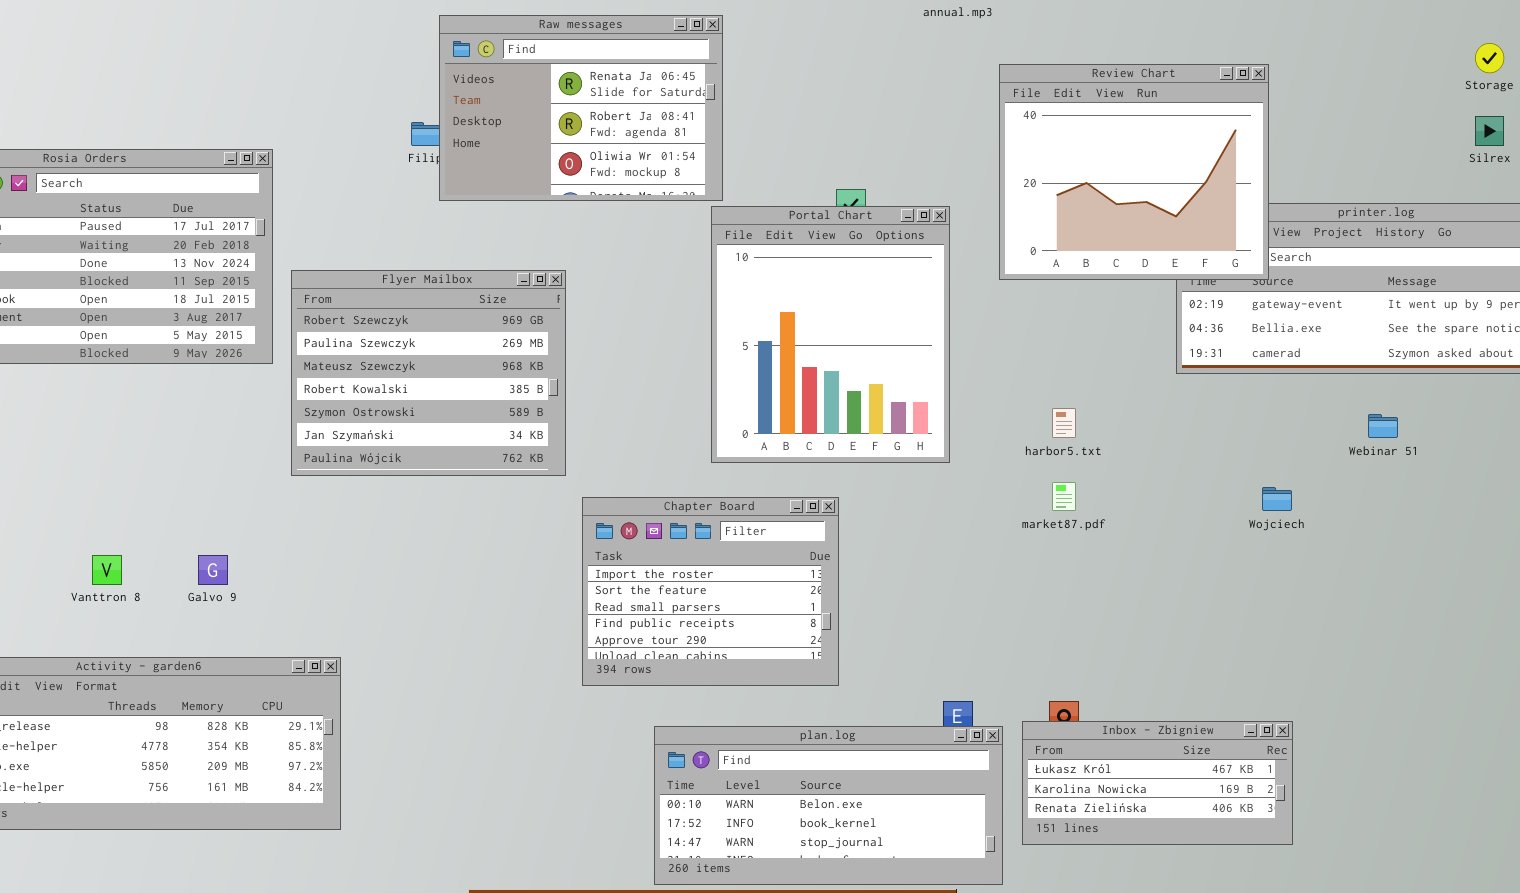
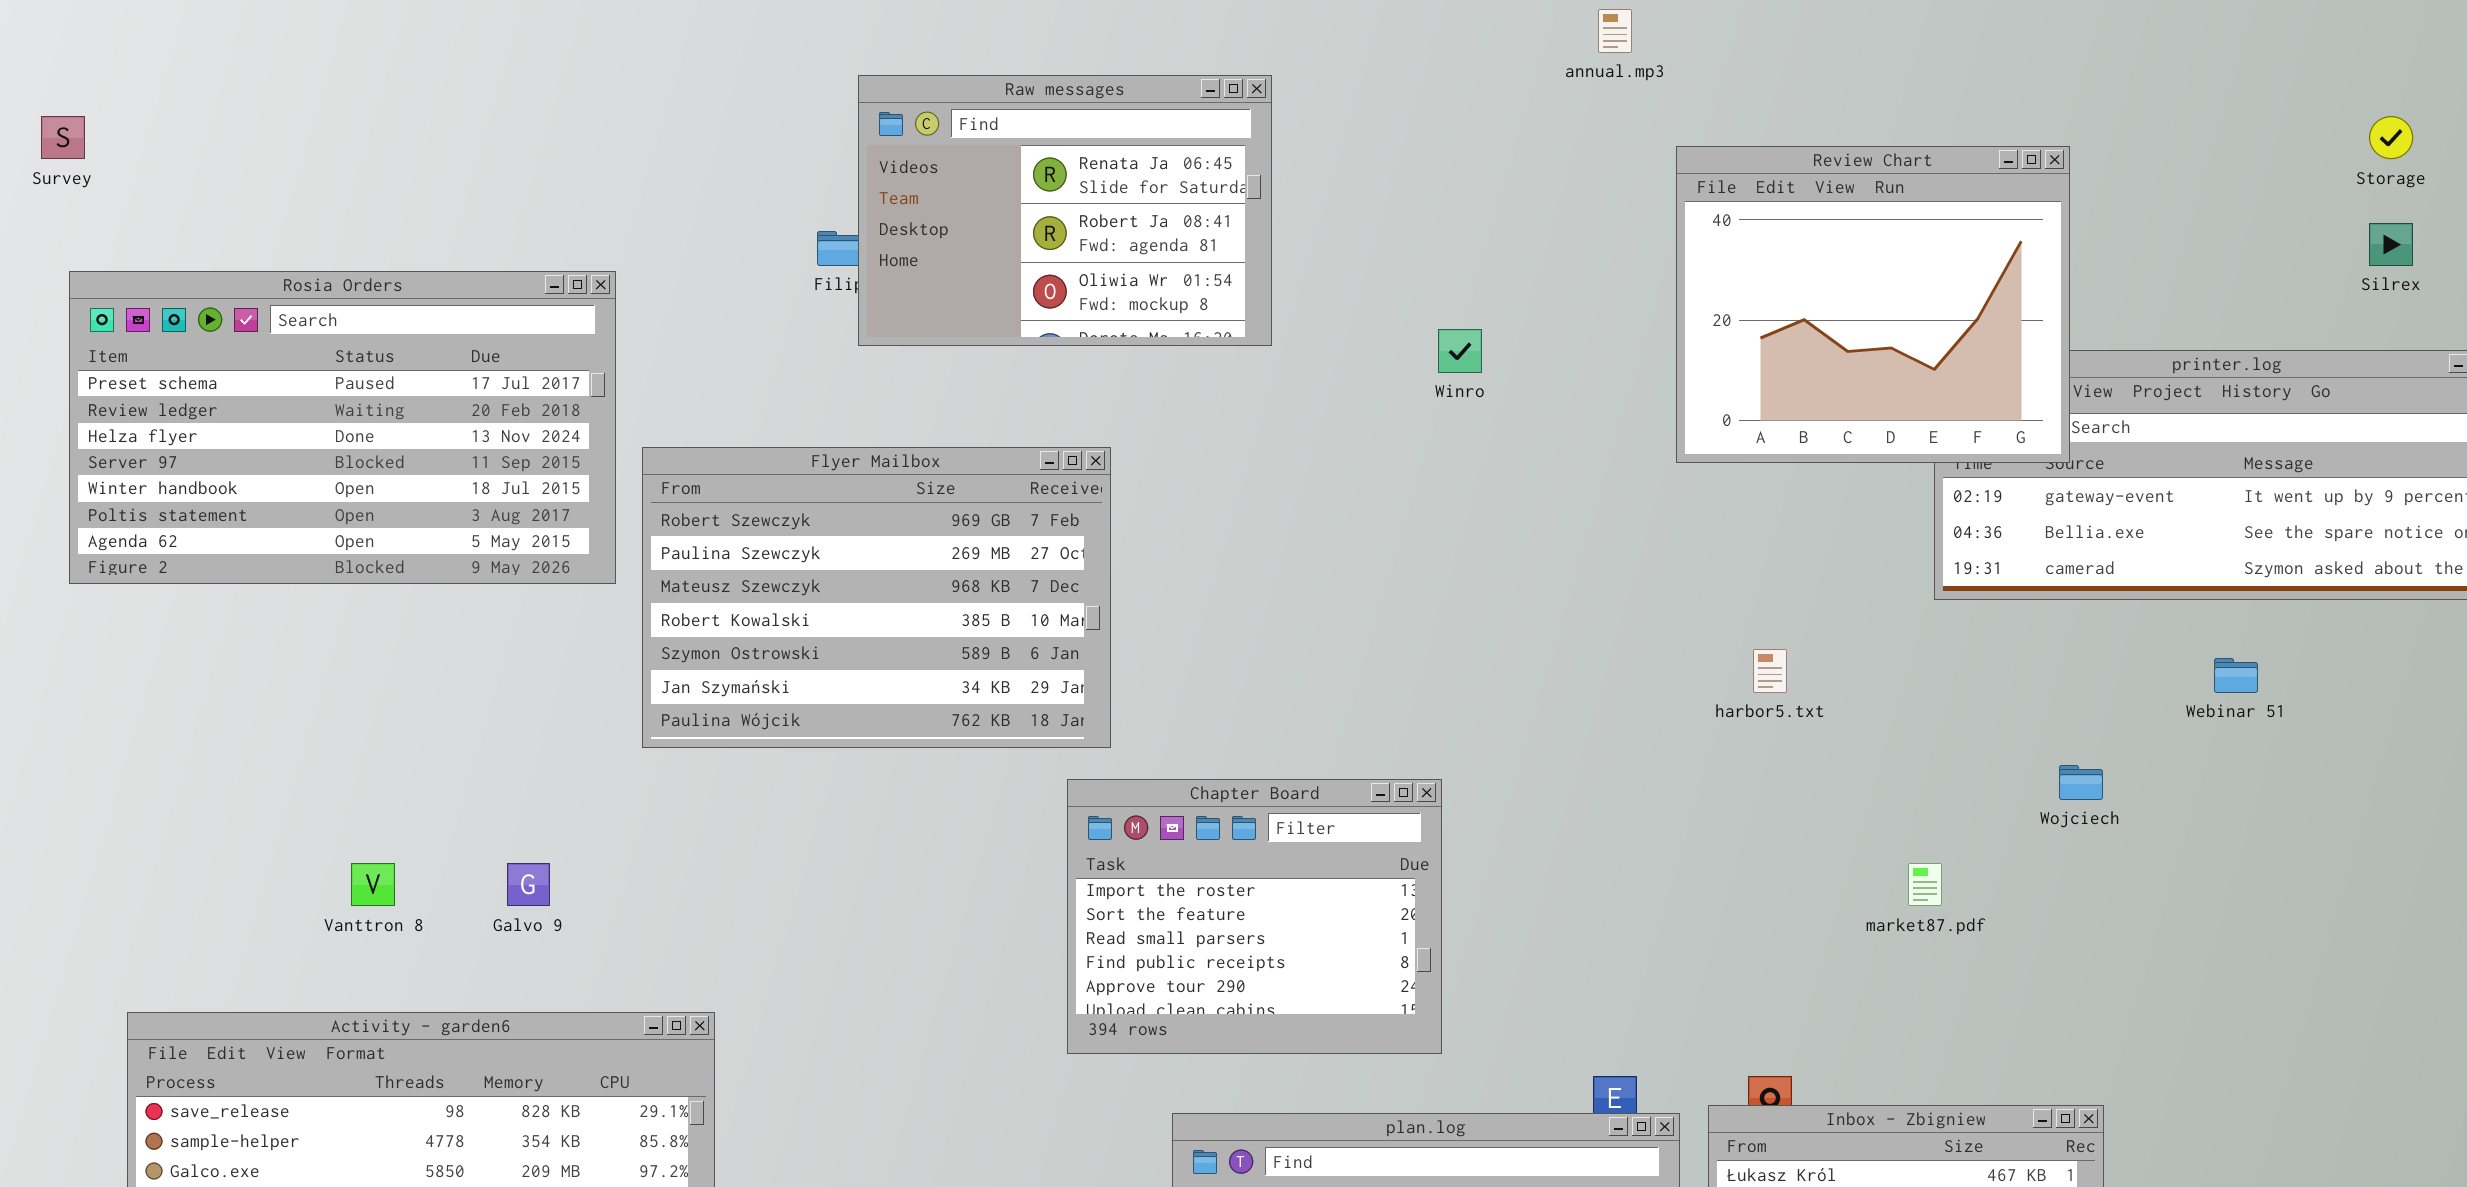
Portal Chart: [711,206,950,463] -> none, closed
Flyer Mailbox: [291,270,566,476] -> [642,447,1111,748], resized
market87.pdf: [1052,482,1076,511] -> [1908,863,1942,906], moved

